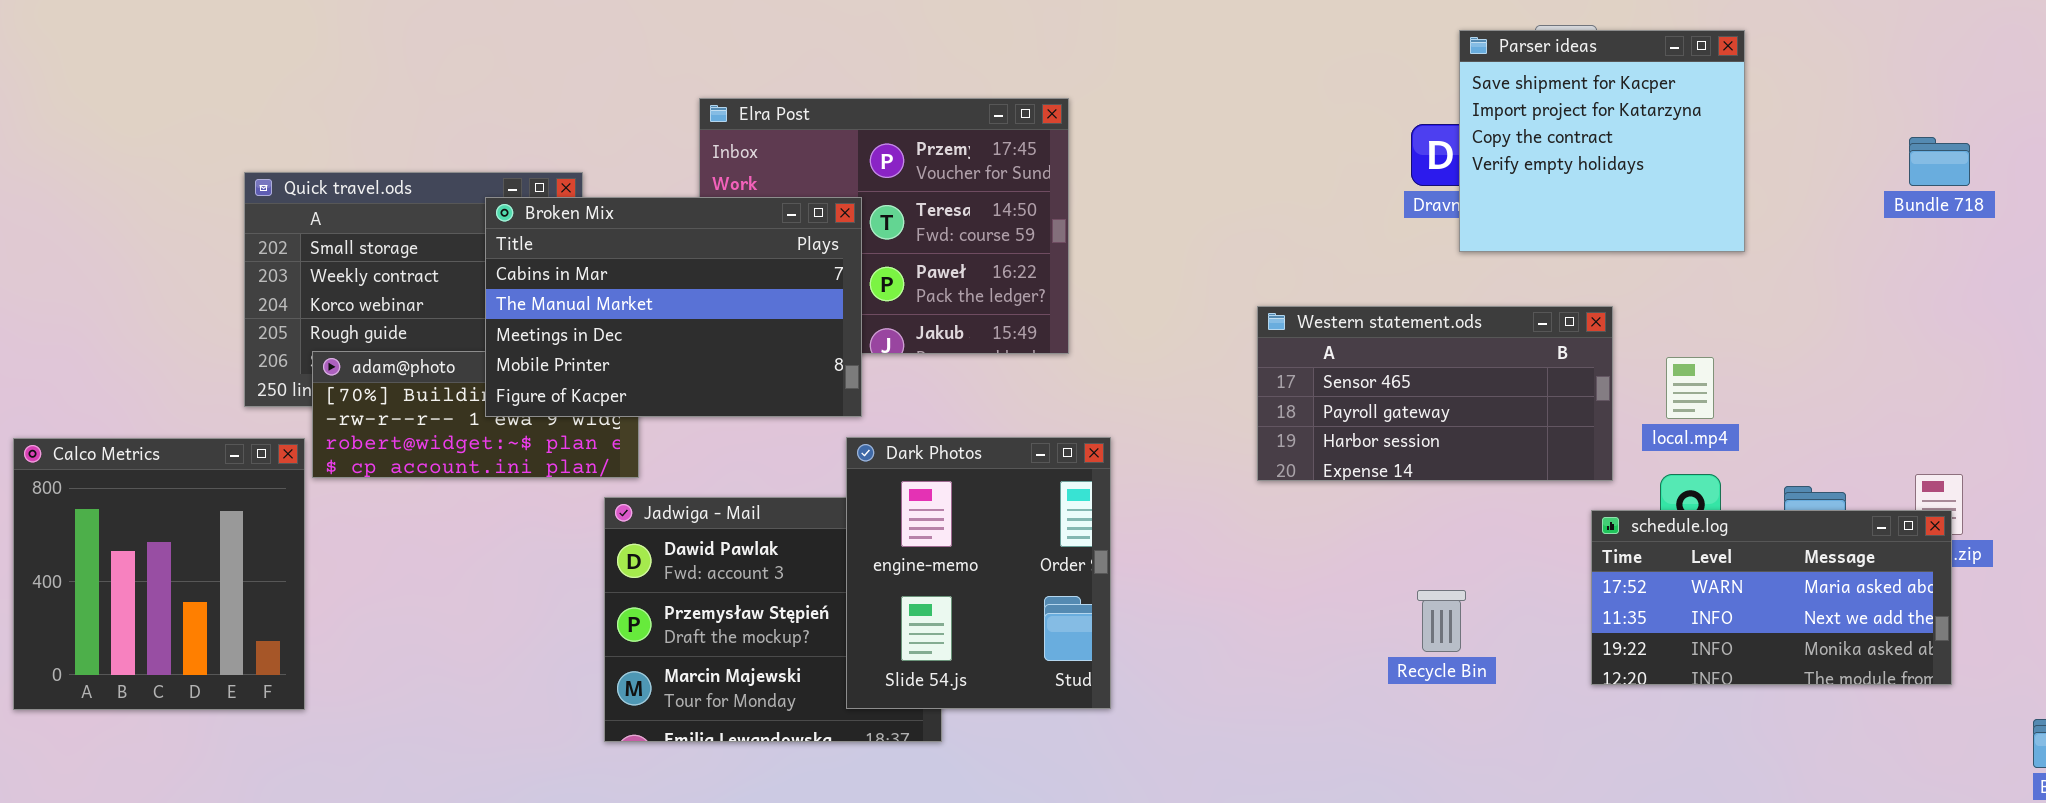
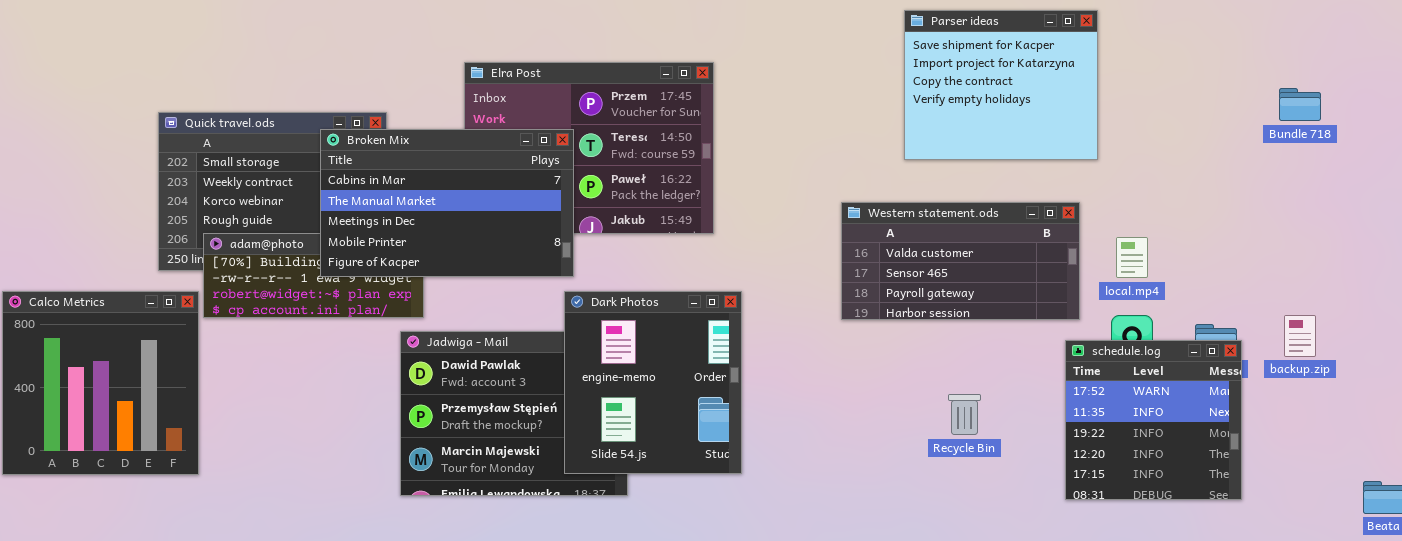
Parser ideas: [1459,30,1745,252] -> [904,10,1098,160], moved
Western statement.ods: [1257,306,1613,481] -> [841,202,1080,320], scrolled up 1 row
schedule.log: [1591,510,1952,685] -> [1065,340,1242,500], resized

